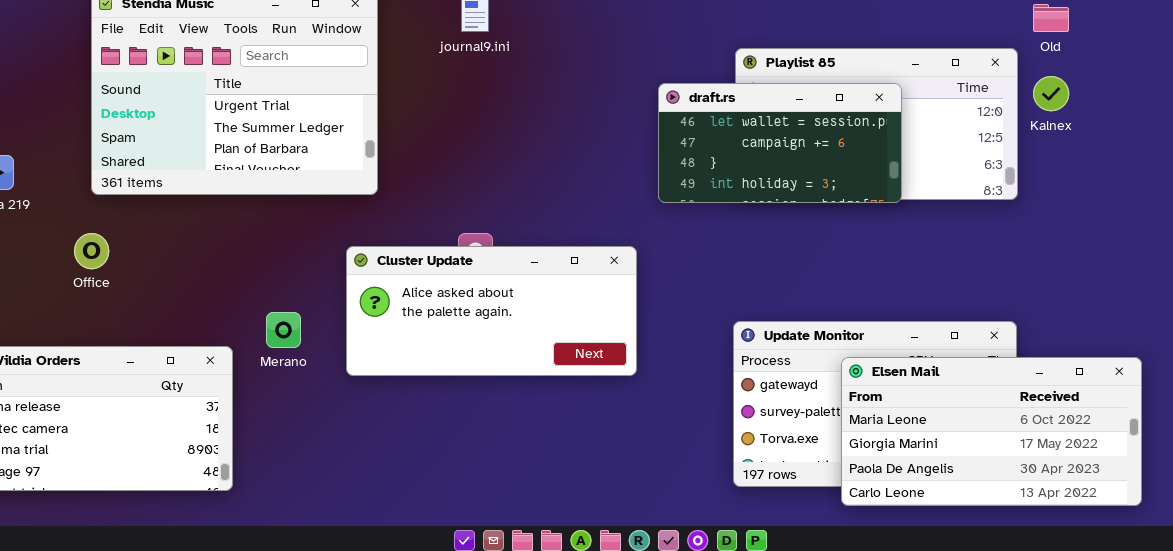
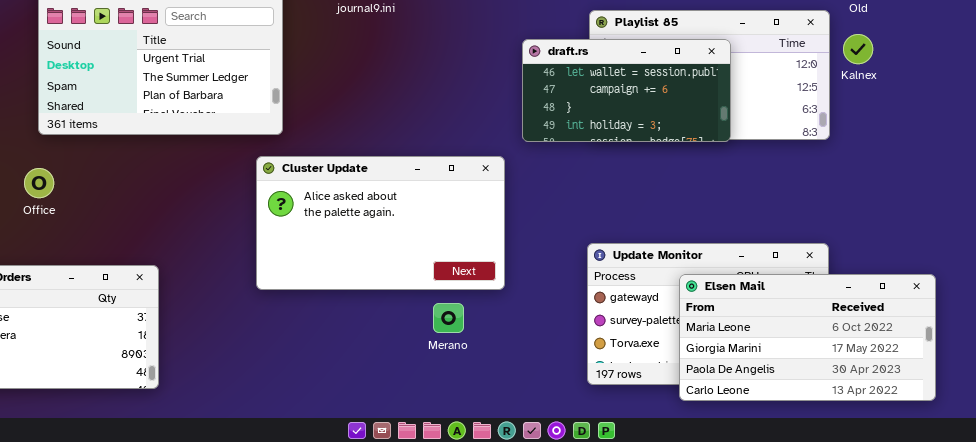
Cluster Update: [346,246,637,376] -> [256,156,505,290], resized
Merano: [266,312,301,348] -> [433,303,464,333], moved

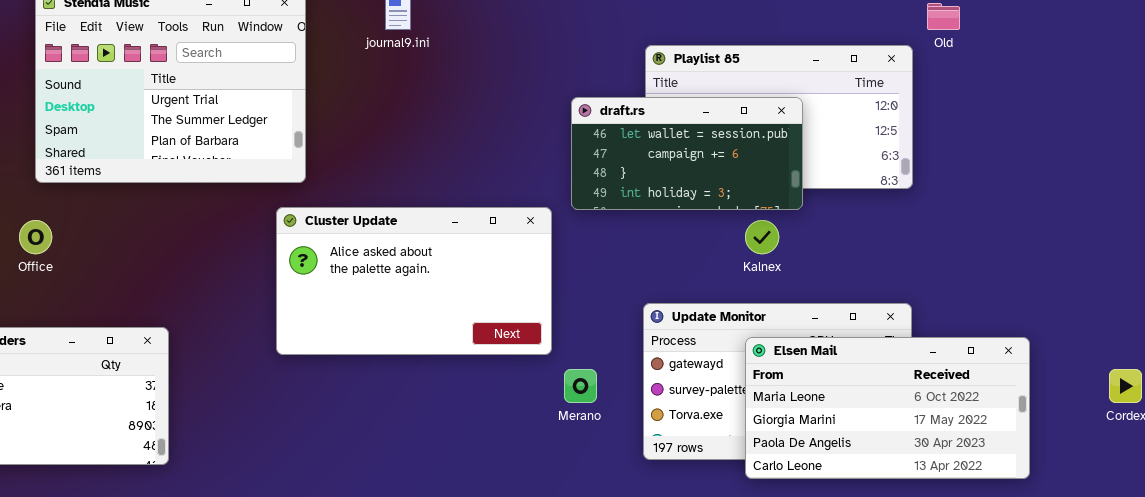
Kalnex: [843,34,873,64] -> [745,220,779,254], moved
draft.rs: [522,39,731,142] -> [571,97,803,210], moved
Merano: [433,303,464,333] -> [564,369,597,403], moved

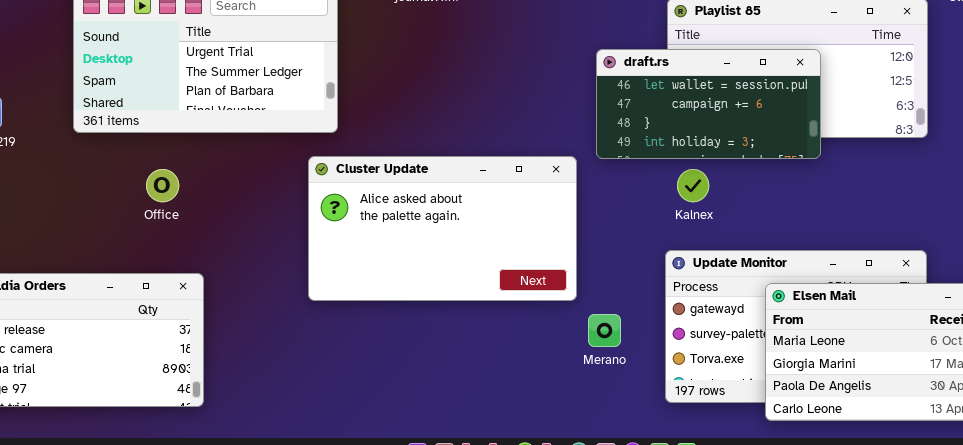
Office: [19,220,52,254] -> [146,169,179,202], moved
Kalnex: [745,220,779,254] -> [677,169,709,202], moved

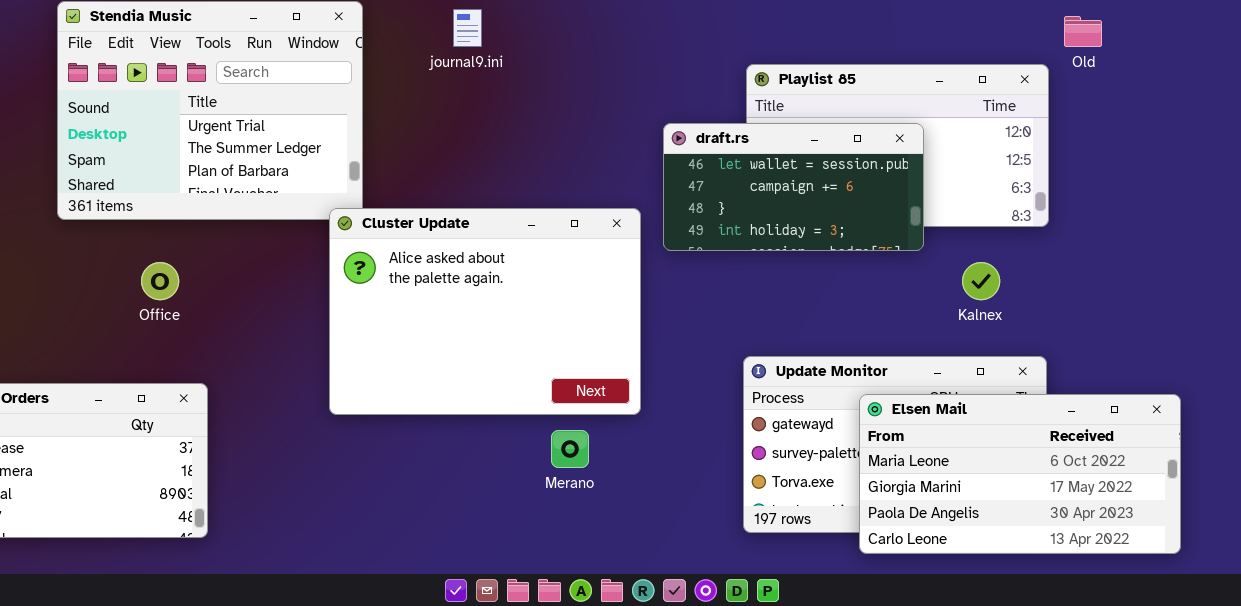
Cluster Update: [308,156,577,301] -> [329,208,641,415], resized
Kalnex: [677,169,709,202] -> [962,262,1000,300], moved
Merano: [588,314,621,347] -> [551,430,589,468], moved

